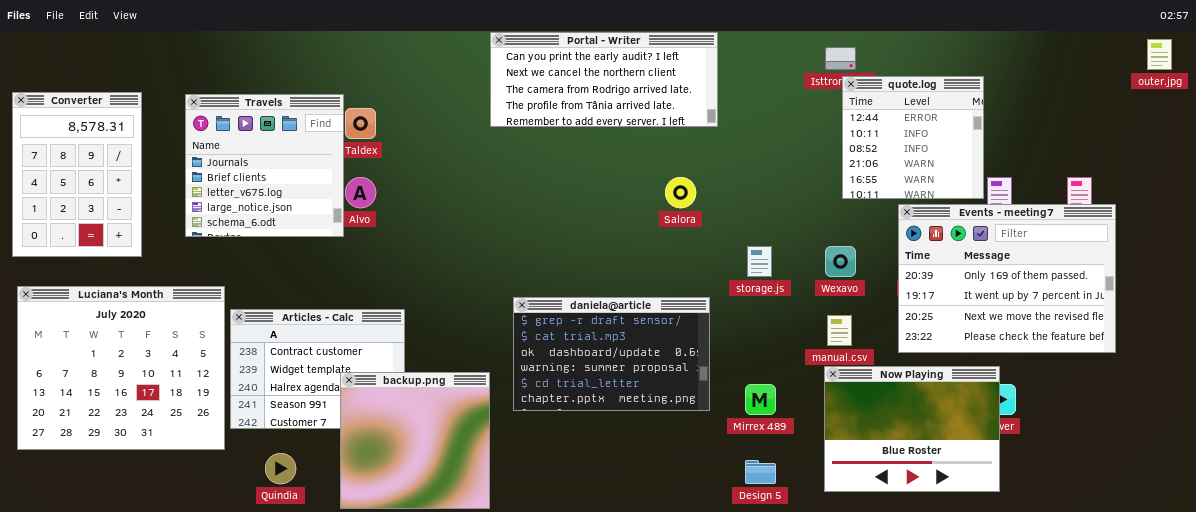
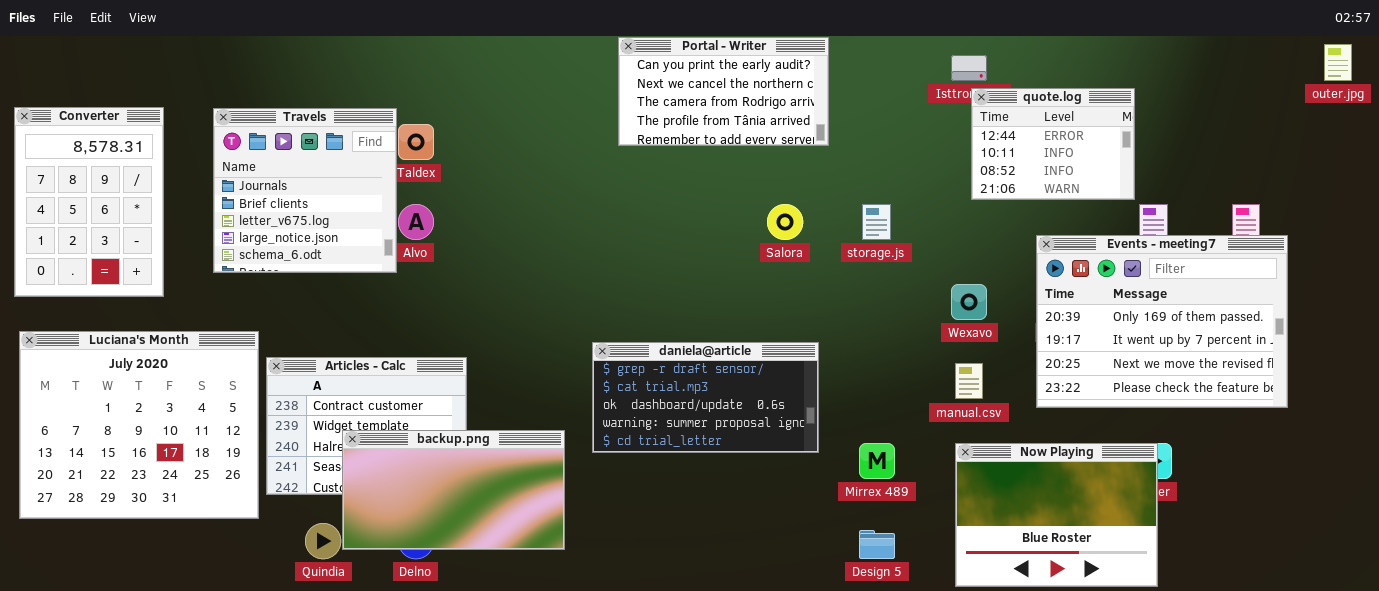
Portal - Writer: [490,32,718,127] -> [618,37,829,146], resized
quote.log: [842,76,984,199] -> [971,88,1135,200], resized
storage.js: [747,246,772,277] -> [862,204,891,240], moved
daniela@article: [513,297,710,411] -> [592,342,819,453], resized
Now Playing: [824,366,1000,492] -> [955,443,1158,587], moved
backup.png: [340,372,490,509] -> [342,430,565,550], resized

